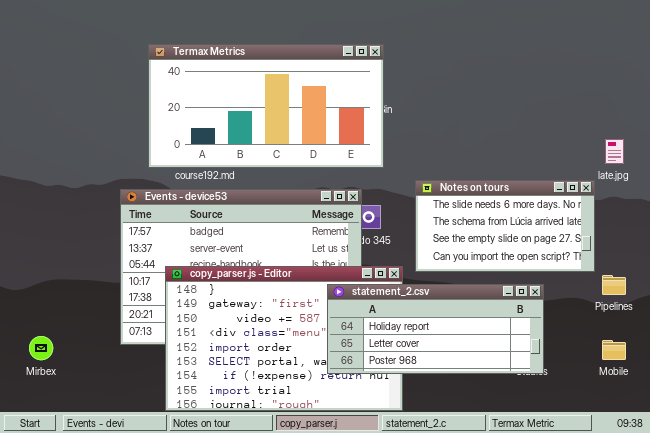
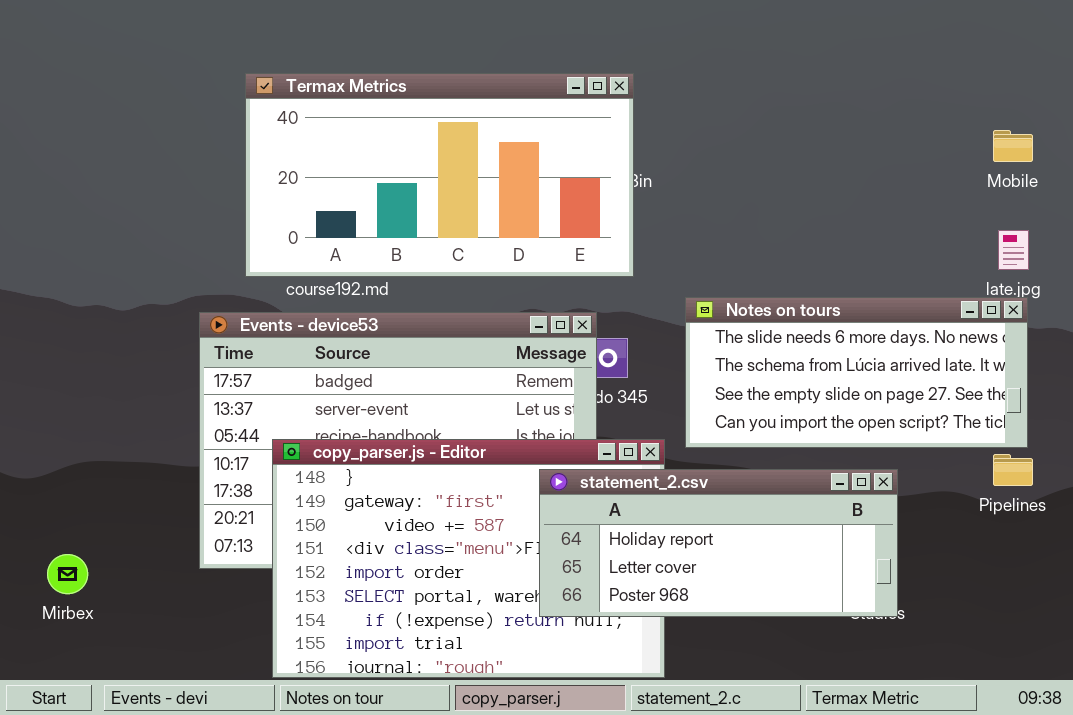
Notes on tours: [415,180,595,272] -> [685,297,1028,448], resized
Mobile: [602,340,626,360] -> [993,130,1033,162], moved

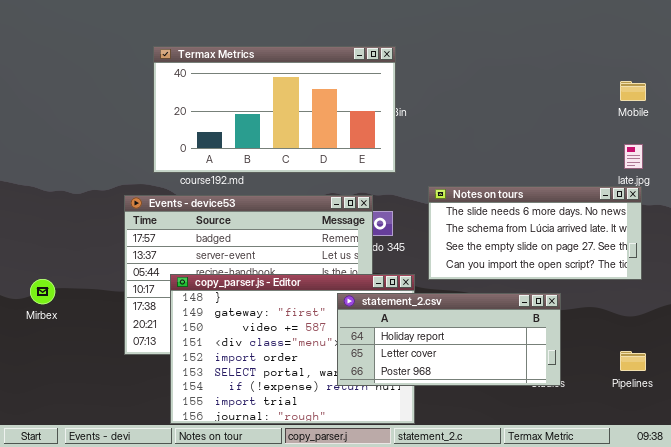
Pipelines: [993,454,1033,486] -> [620,351,646,371], moved
Mirbex: [47,554,88,594] -> [30,279,55,304], moved

